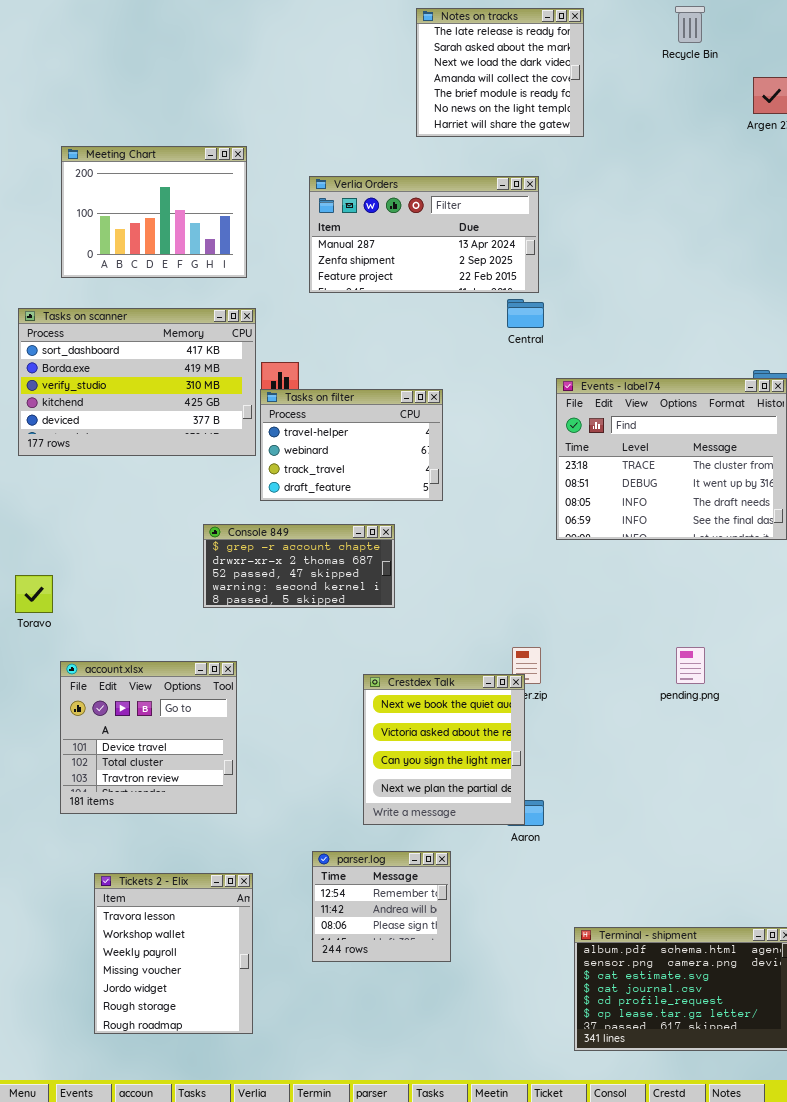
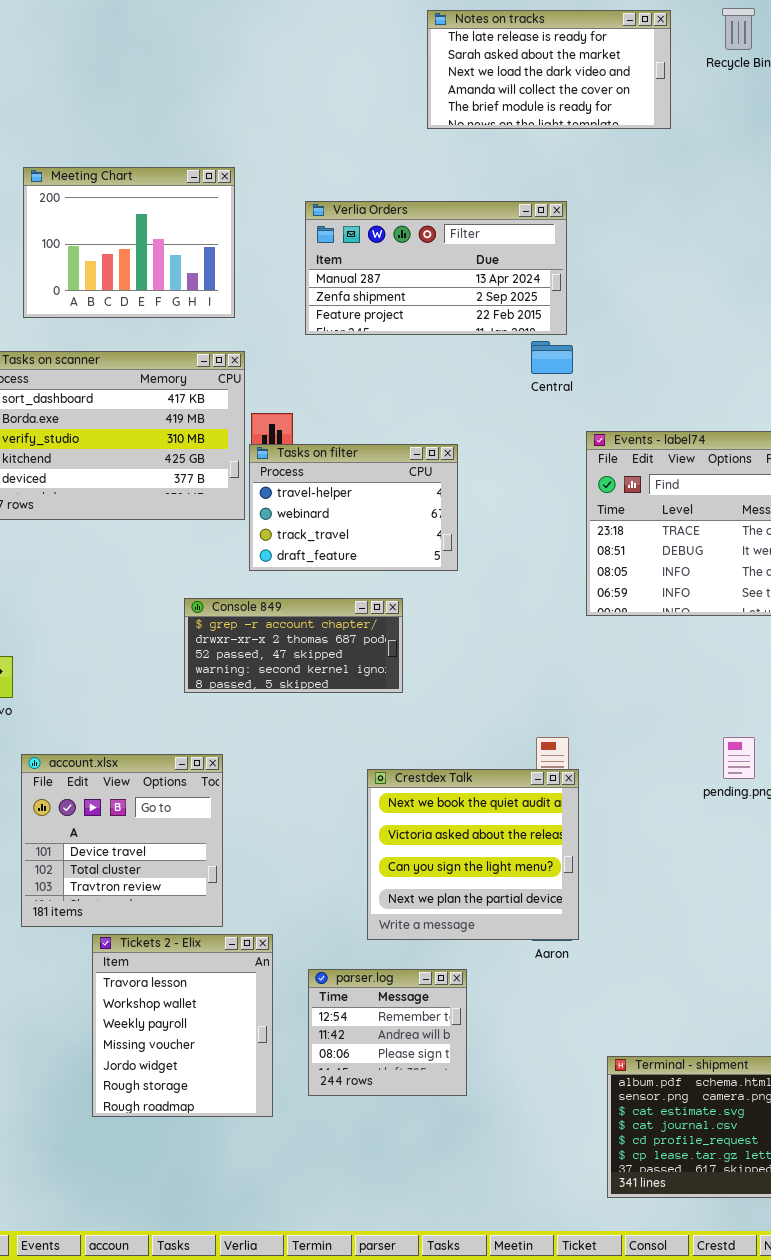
Notes on tracks: [416,8,584,137] -> [427,10,671,129], resized
Crestdex Talk: [363,674,525,825] -> [367,769,579,940], resized
Tickets 2 - Elix: [94,873,253,1034] -> [92,934,273,1117], moved

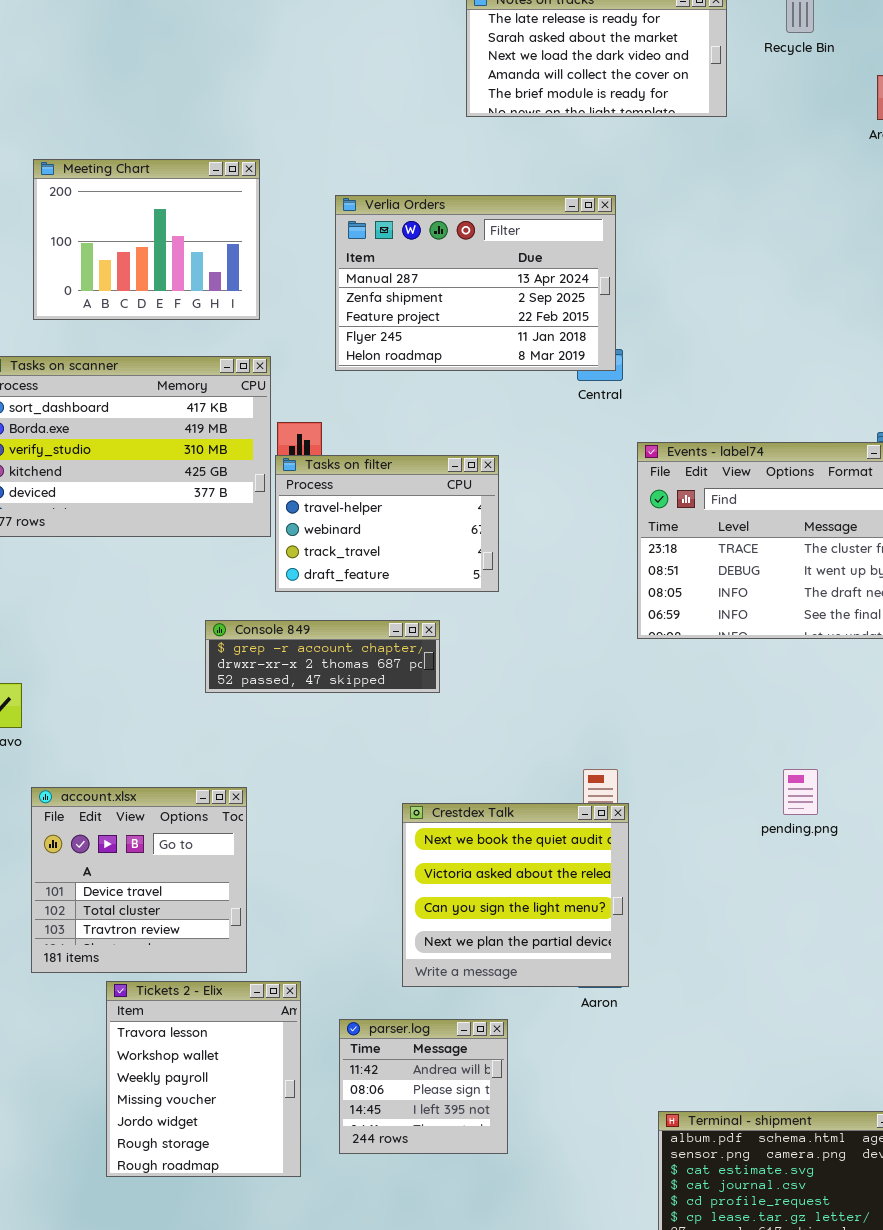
Verlia Orders: [305,201,567,335] -> [335,195,616,371], resized
Console 849: [184,598,403,693] -> [205,620,440,693], resized
parser.log: [308,969,467,1096] -> [339,1019,508,1154], scrolled down 1 row

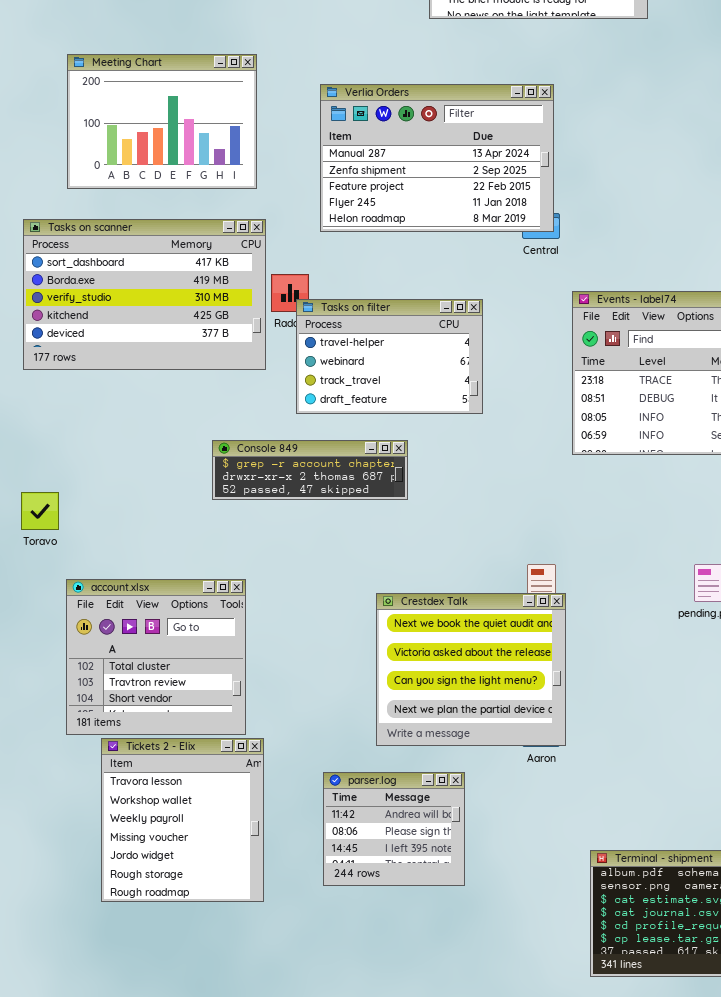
Tasks on filter: [275,455,499,592] -> [296,299,483,414], moved
account.xlsx: [31,787,247,973] -> [66,579,246,735], scrolled down 1 row
Tickets 2 - Elix: [106,981,301,1177] -> [101,738,264,902], moved

